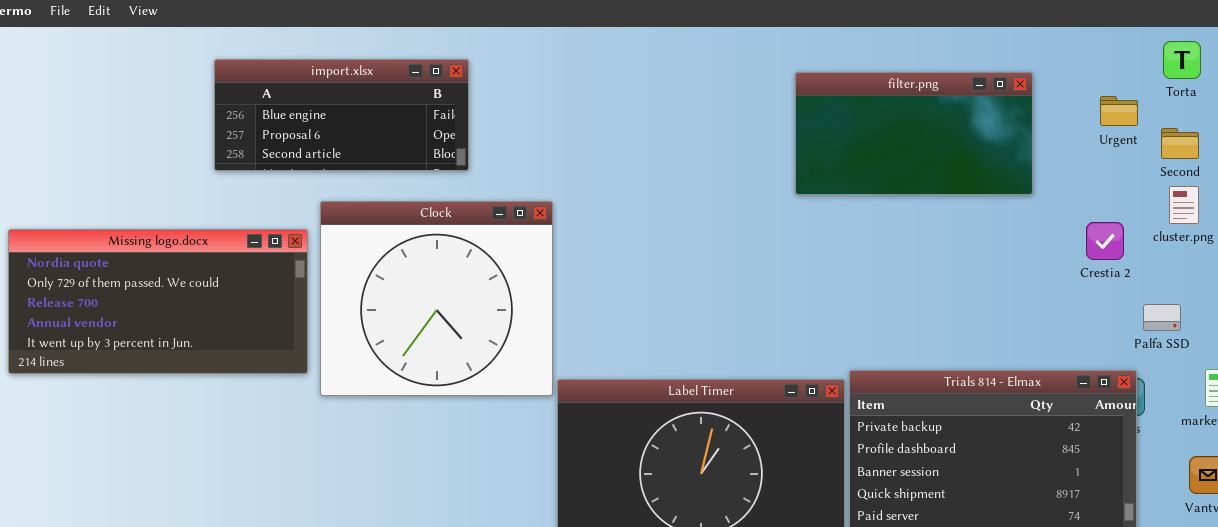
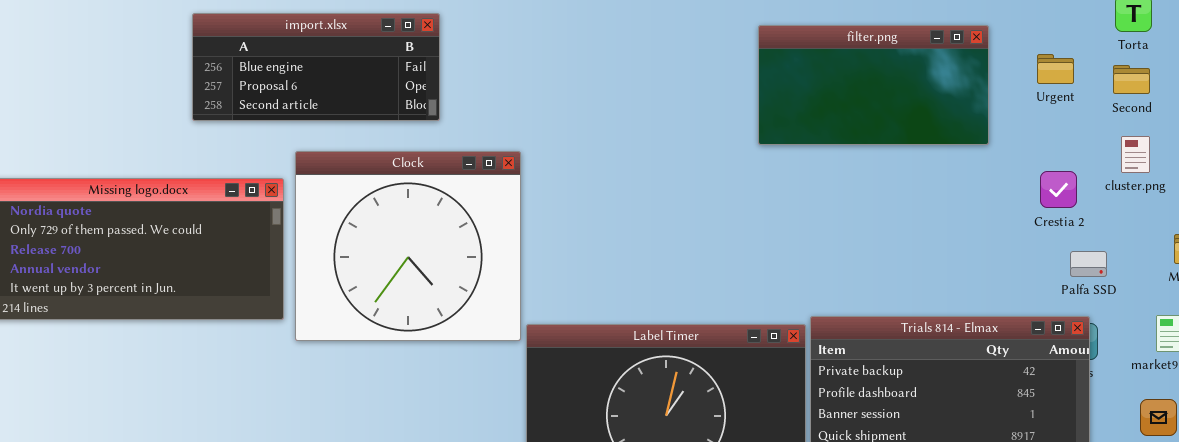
Urgent: [1100,96,1138,126] -> [1037,54,1074,84], moved
Second: [1161,128,1199,159] -> [1113,65,1150,94], moved
Palfa SSD: [1143,304,1181,331] -> [1070,251,1107,277], moved

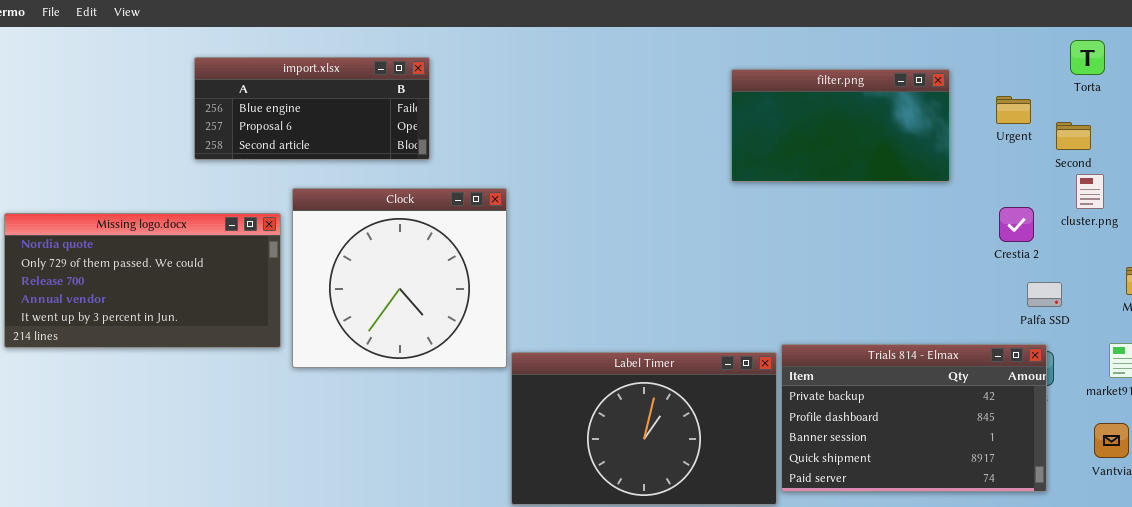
Second: [1113,65,1150,94] -> [1056,122,1091,150], moved

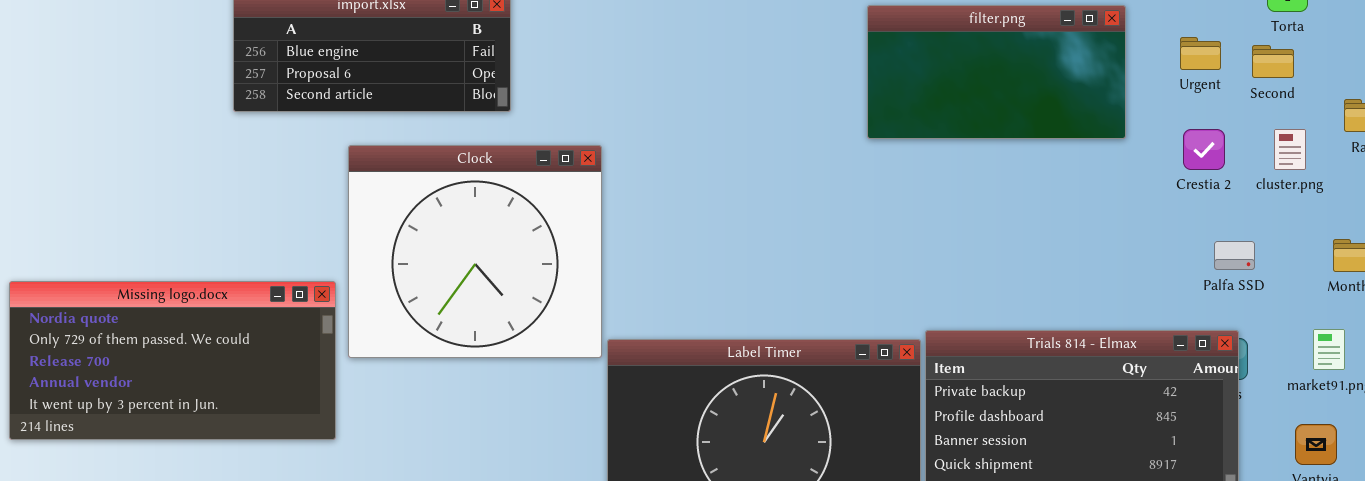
Second: [1056,122,1091,150] -> [1252,45,1294,78], moved
Crestia 2: [999,207,1034,242] -> [1183,129,1225,170], moved
Missing logo.docx: [4,213,281,348] -> [9,281,336,440], moved
Palfa SSD: [1027,282,1062,307] -> [1214,241,1255,270], moved

